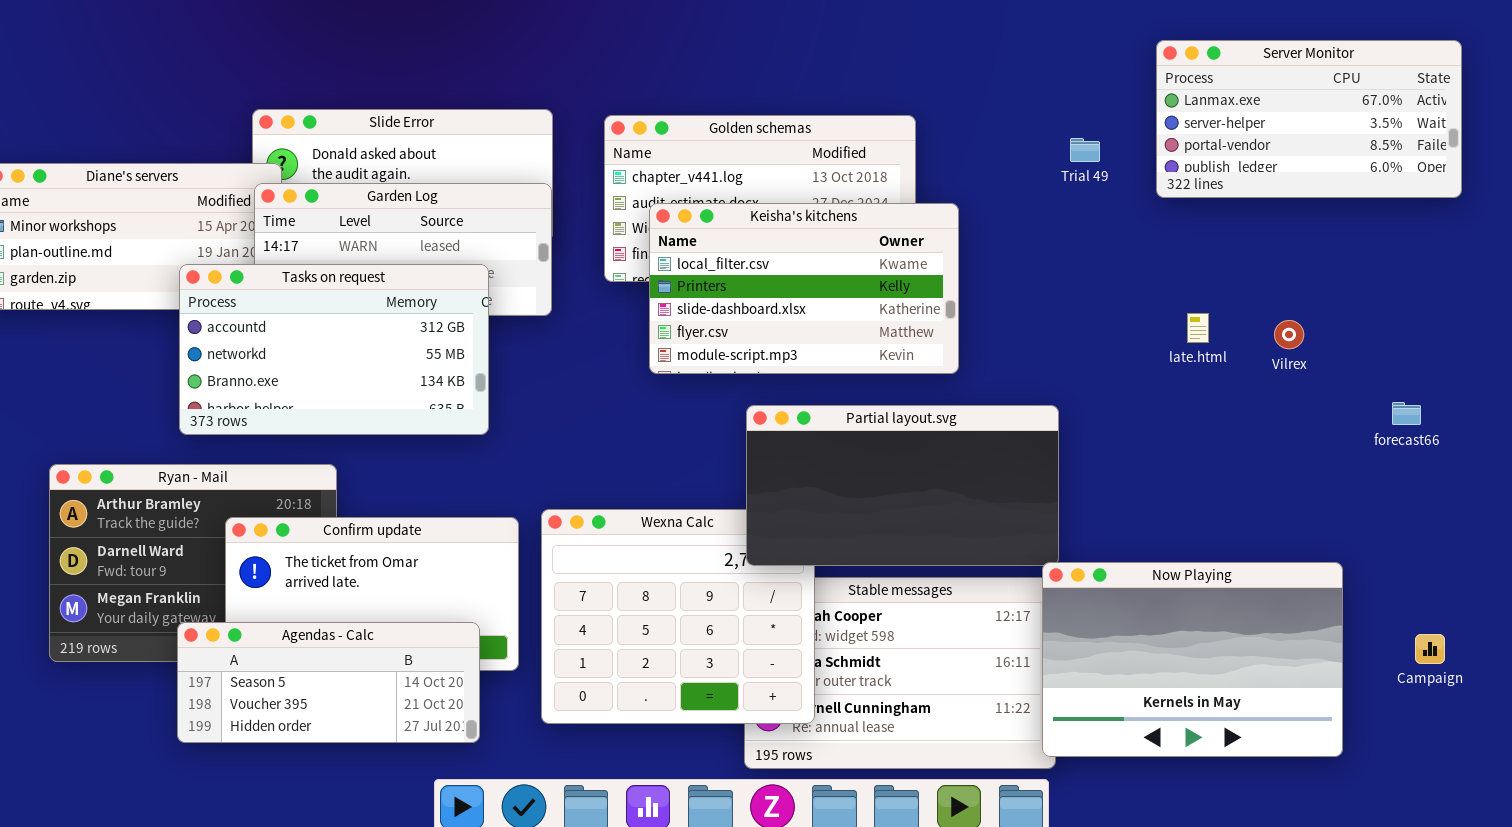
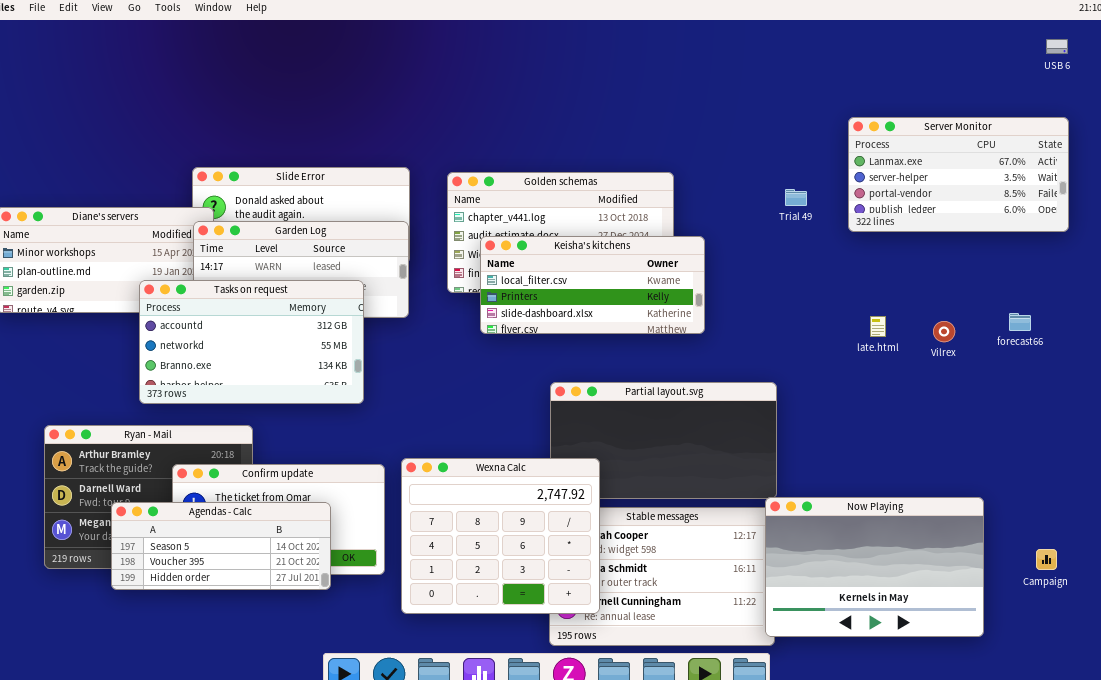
Keisha's kitchens: [649,203,959,374] -> [480,236,705,334], resized
forecast66: [1392,402,1421,425] -> [1009,313,1031,331], moved
Wexna Calc: [541,509,815,724] -> [401,458,600,614], raised
Agendas - Calc: [177,622,480,743] -> [111,502,331,590], moved

